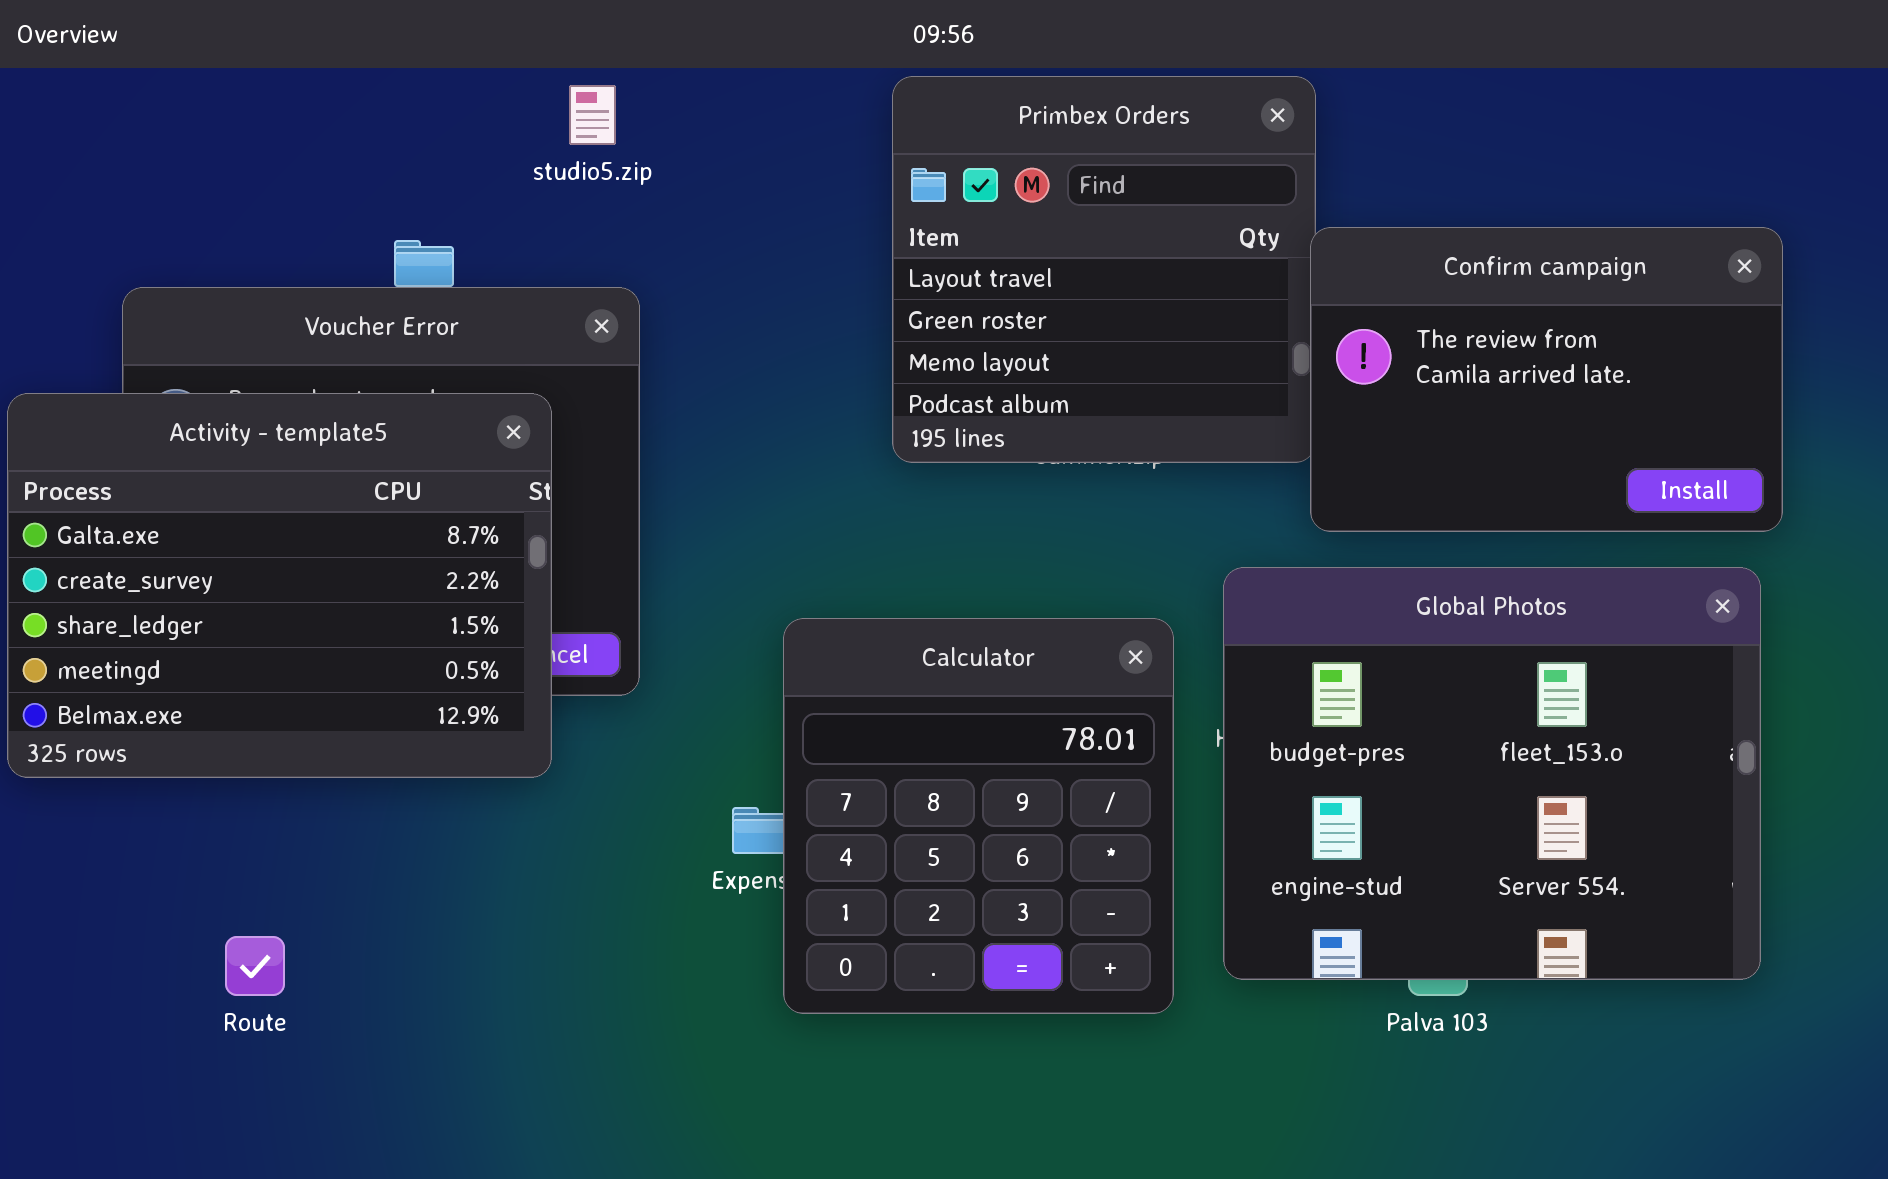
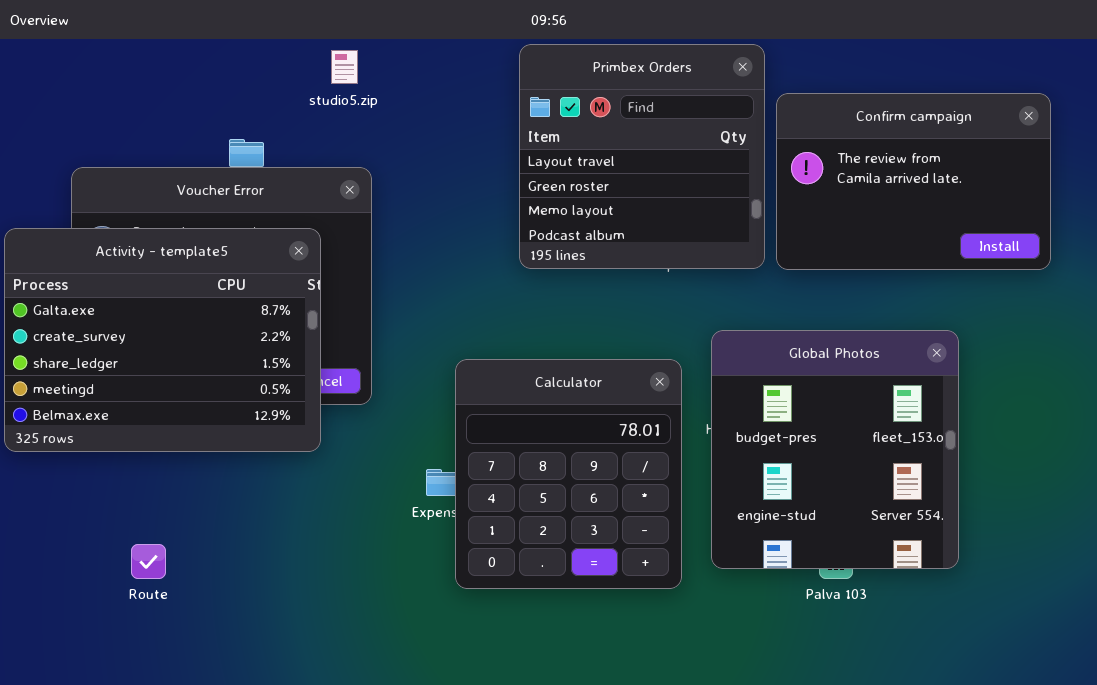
Confirm campaign: [1310,227,1783,532] -> [776,93,1051,270], moved
Global Photos: [1223,567,1761,980] -> [711,330,959,569], resized

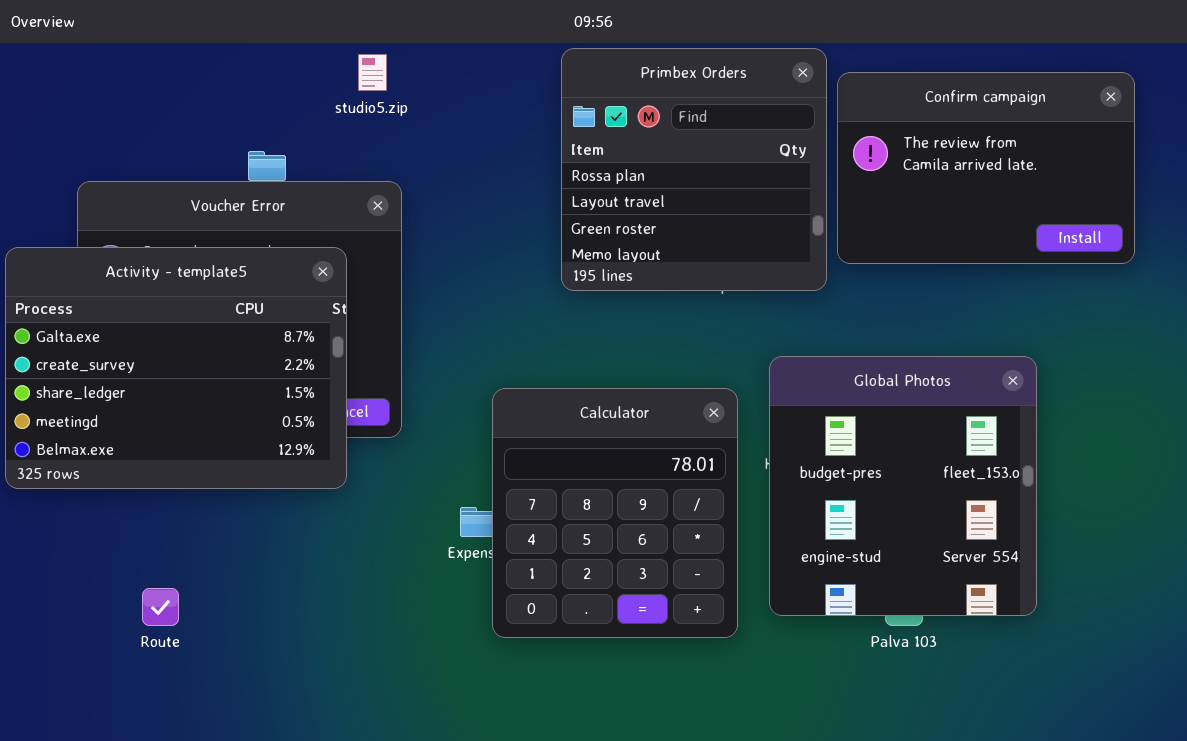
Primbex Orders: [519,44,765,269] -> [561,48,827,291], scrolled up 1 row
Confirm campaign: [776,93,1051,270] -> [837,72,1135,264], moved

